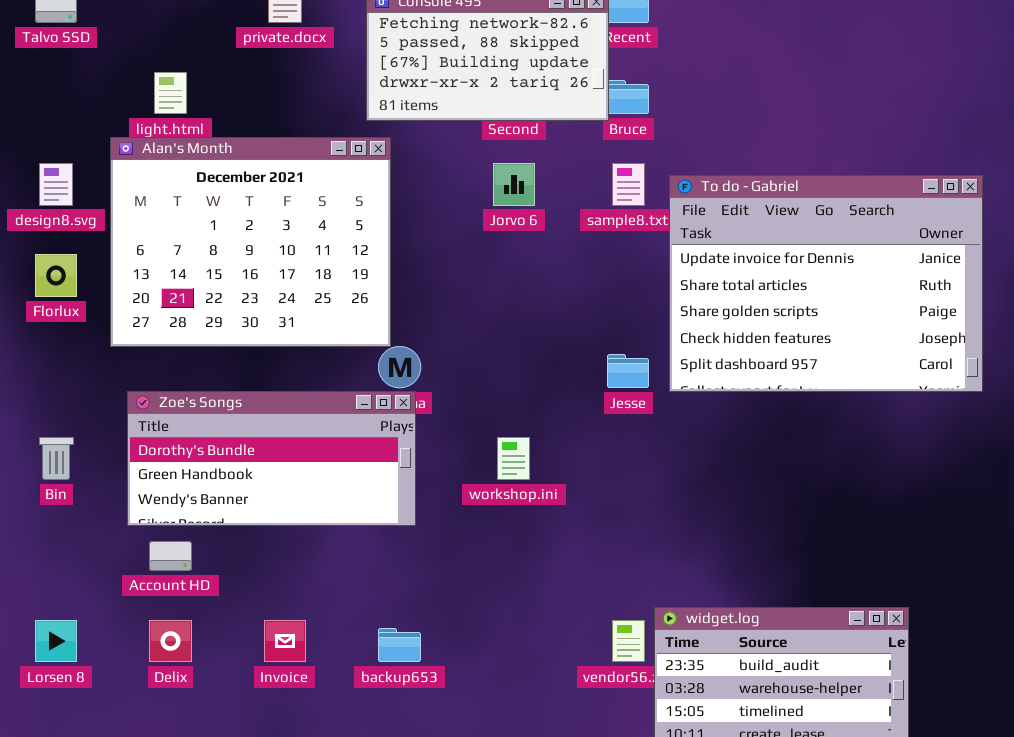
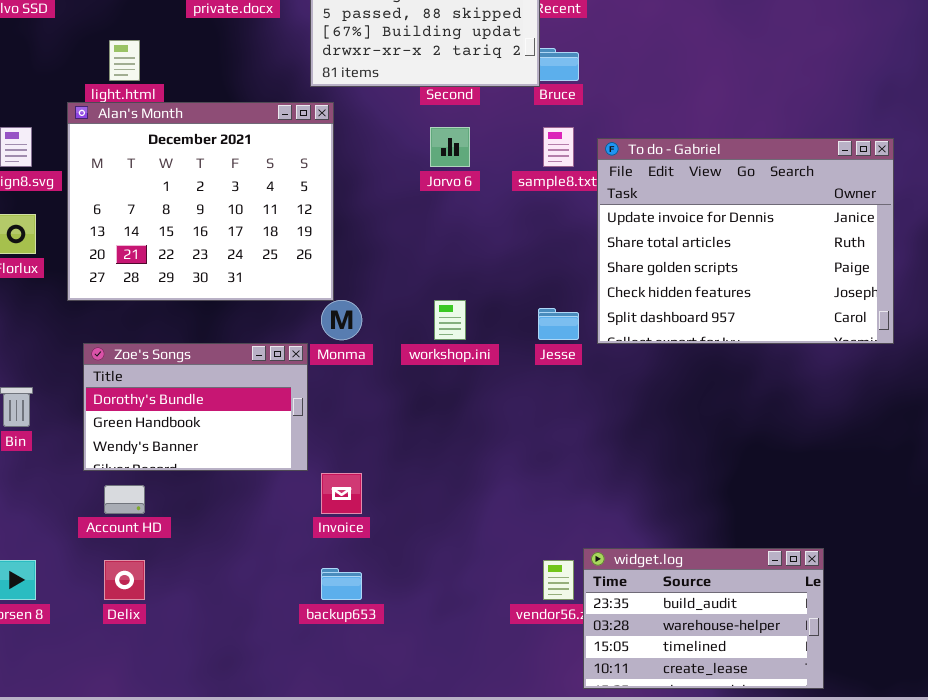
Zoe's Songs: [127,391,416,526] -> [83,343,308,471], resized
workshop.ini: [497,437,530,480] -> [434,300,466,340], moved
Invoice: [264,620,306,662] -> [321,473,362,514], moved

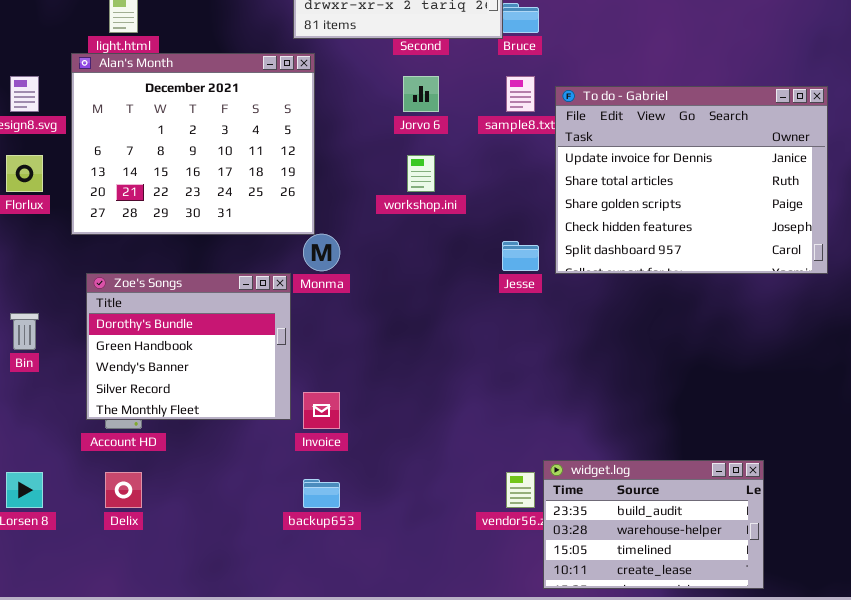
workshop.ini: [434,300,466,340] -> [407,155,435,192], moved
Zoe's Songs: [83,343,308,471] -> [86,273,291,420], resized

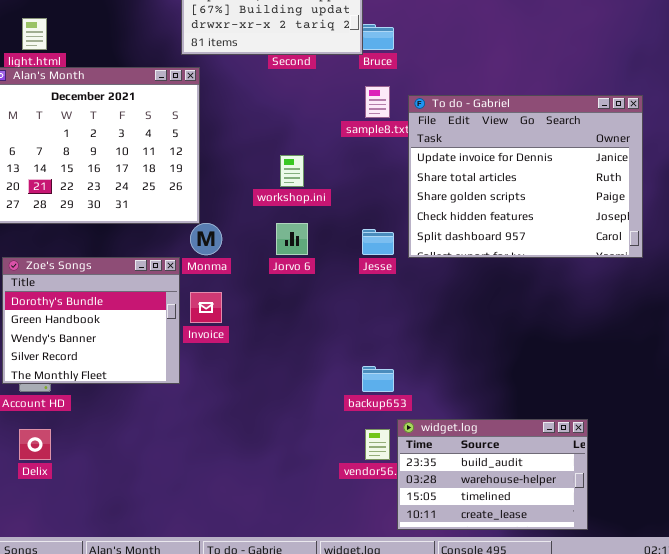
Jorvo 6: [403,76,439,112] -> [276,223,308,255], moved
Invoice: [303,392,340,429] -> [190,292,222,323], moved
backup653: [303,479,340,508] -> [362,366,394,392], moved

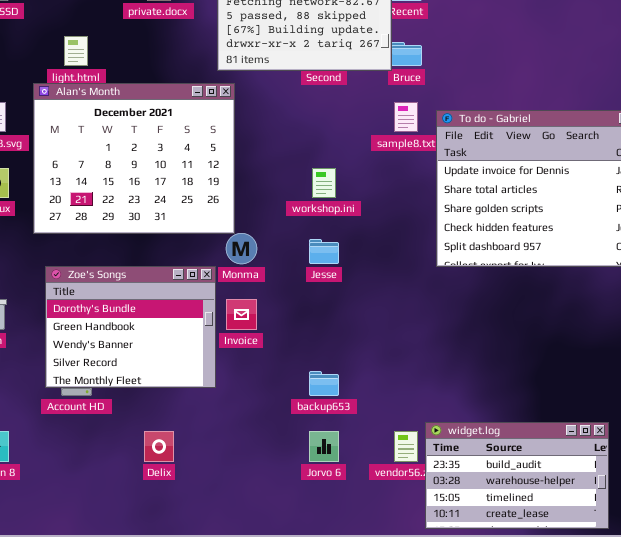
Jorvo 6: [276,223,308,255] -> [309,431,339,462], moved
Jesse: [362,229,394,255] -> [309,239,339,264], moved
backup653: [362,366,394,392] -> [309,371,339,396], moved
Delix: [19,429,51,460] -> [144,431,174,462], moved

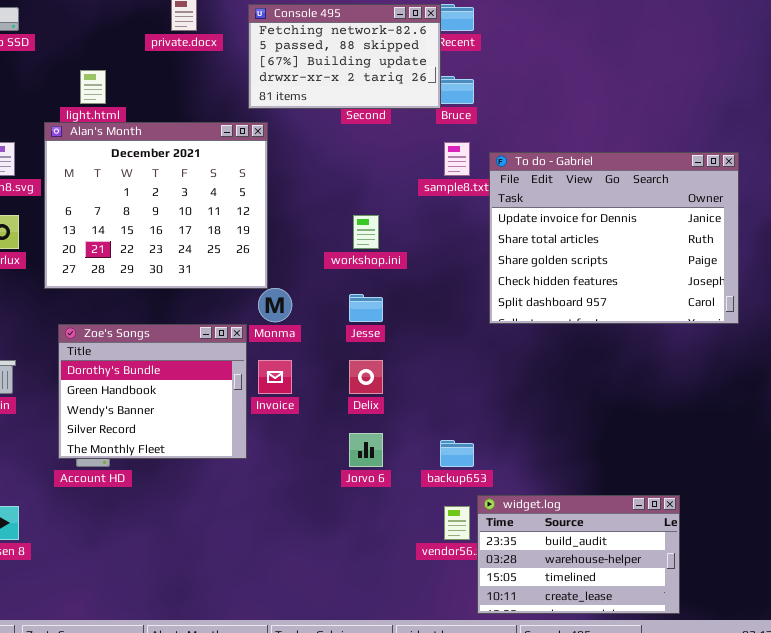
backup653: [309,371,339,396] -> [440,440,474,467], moved
Delix: [144,431,174,462] -> [349,360,383,394], moved
Jorvo 6: [309,431,339,462] -> [349,433,383,467], moved

